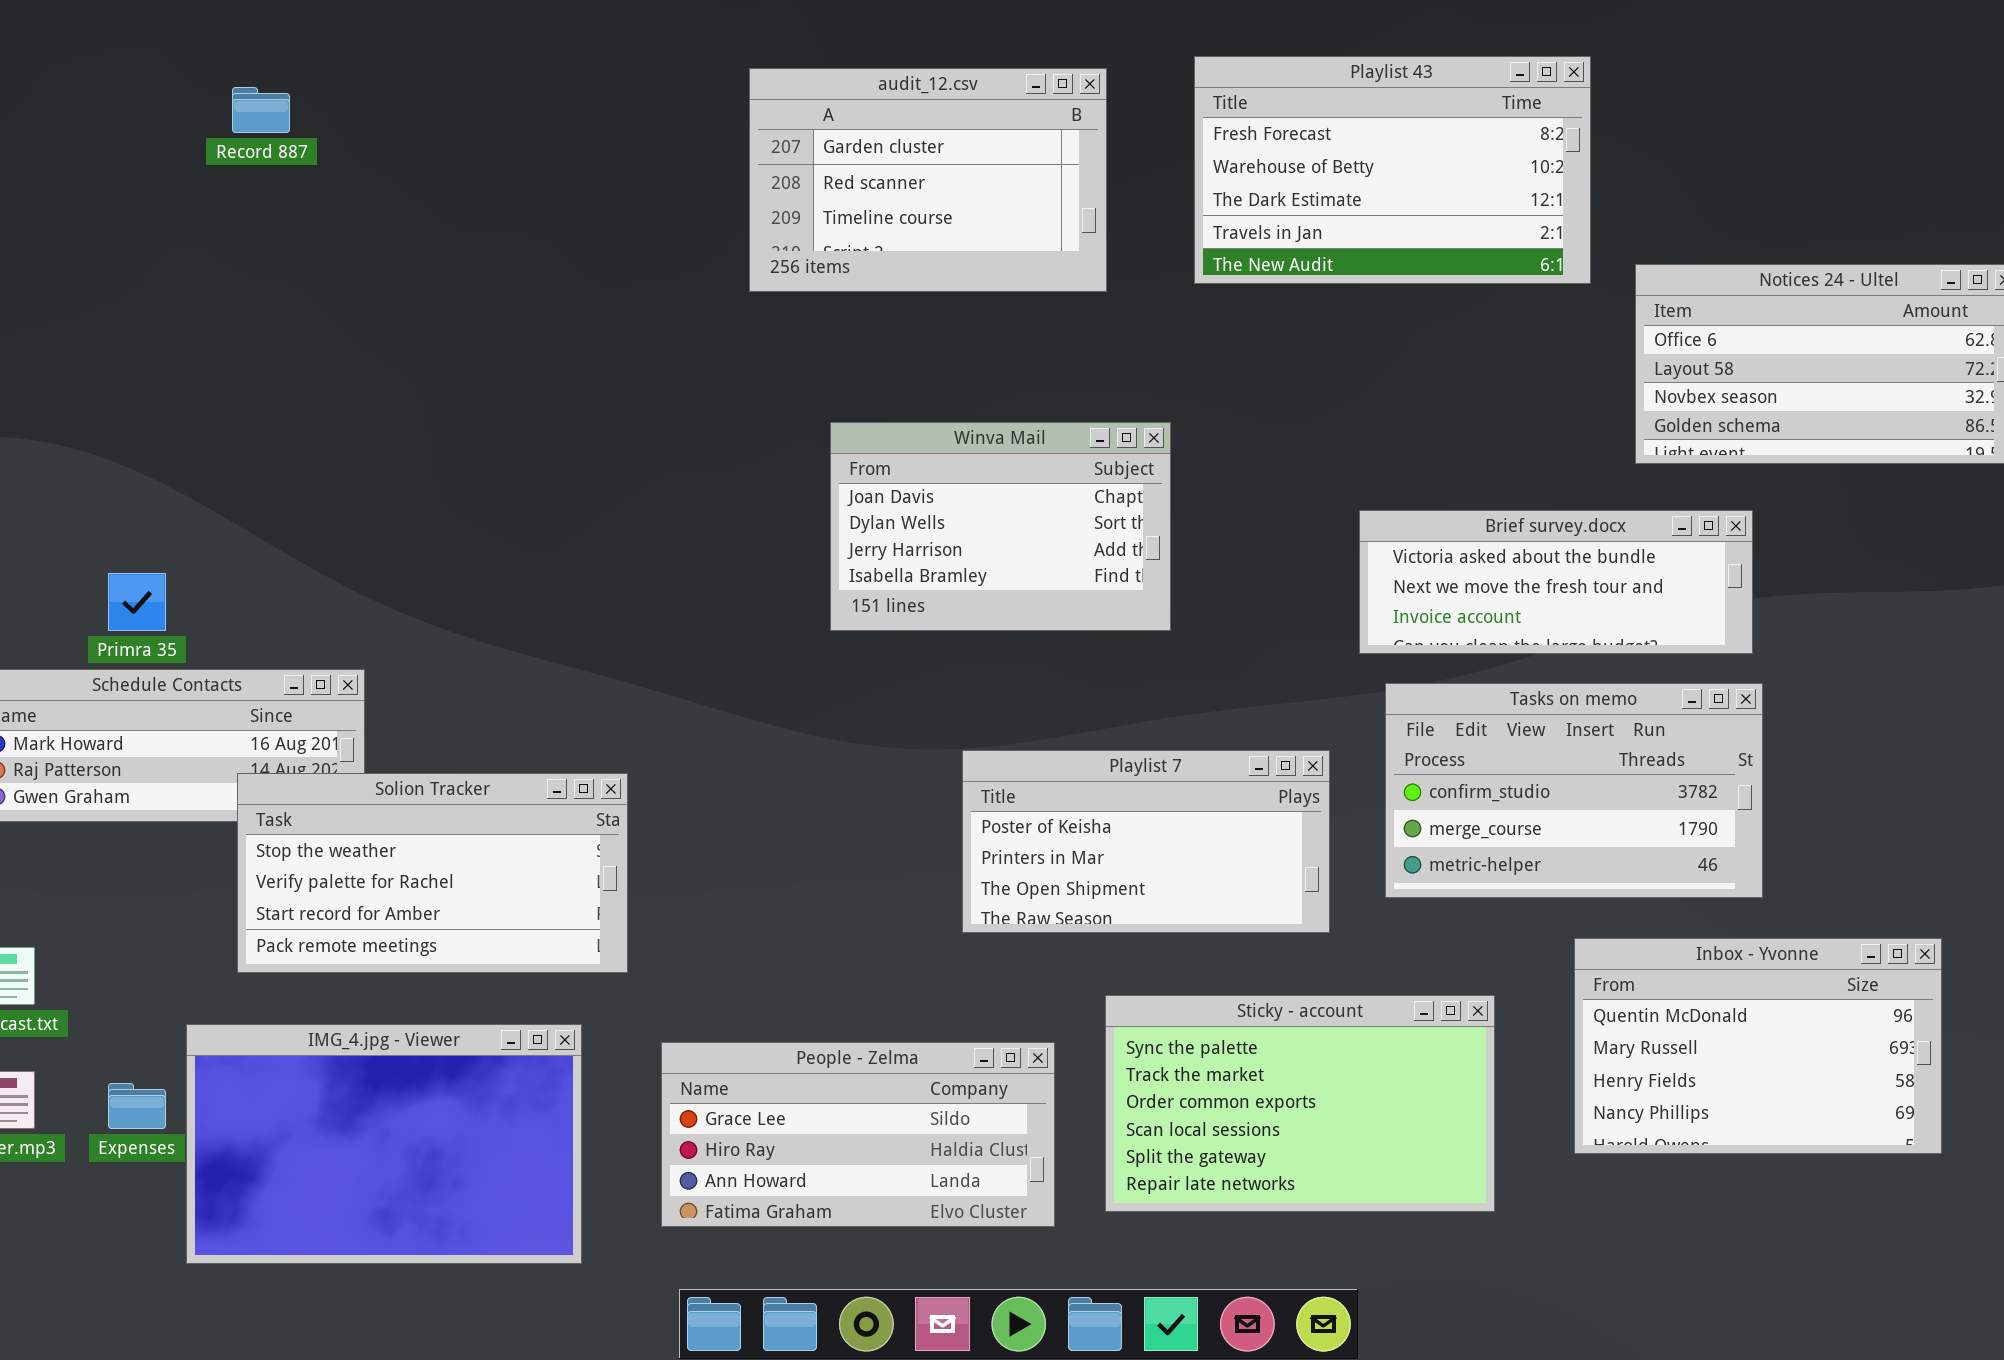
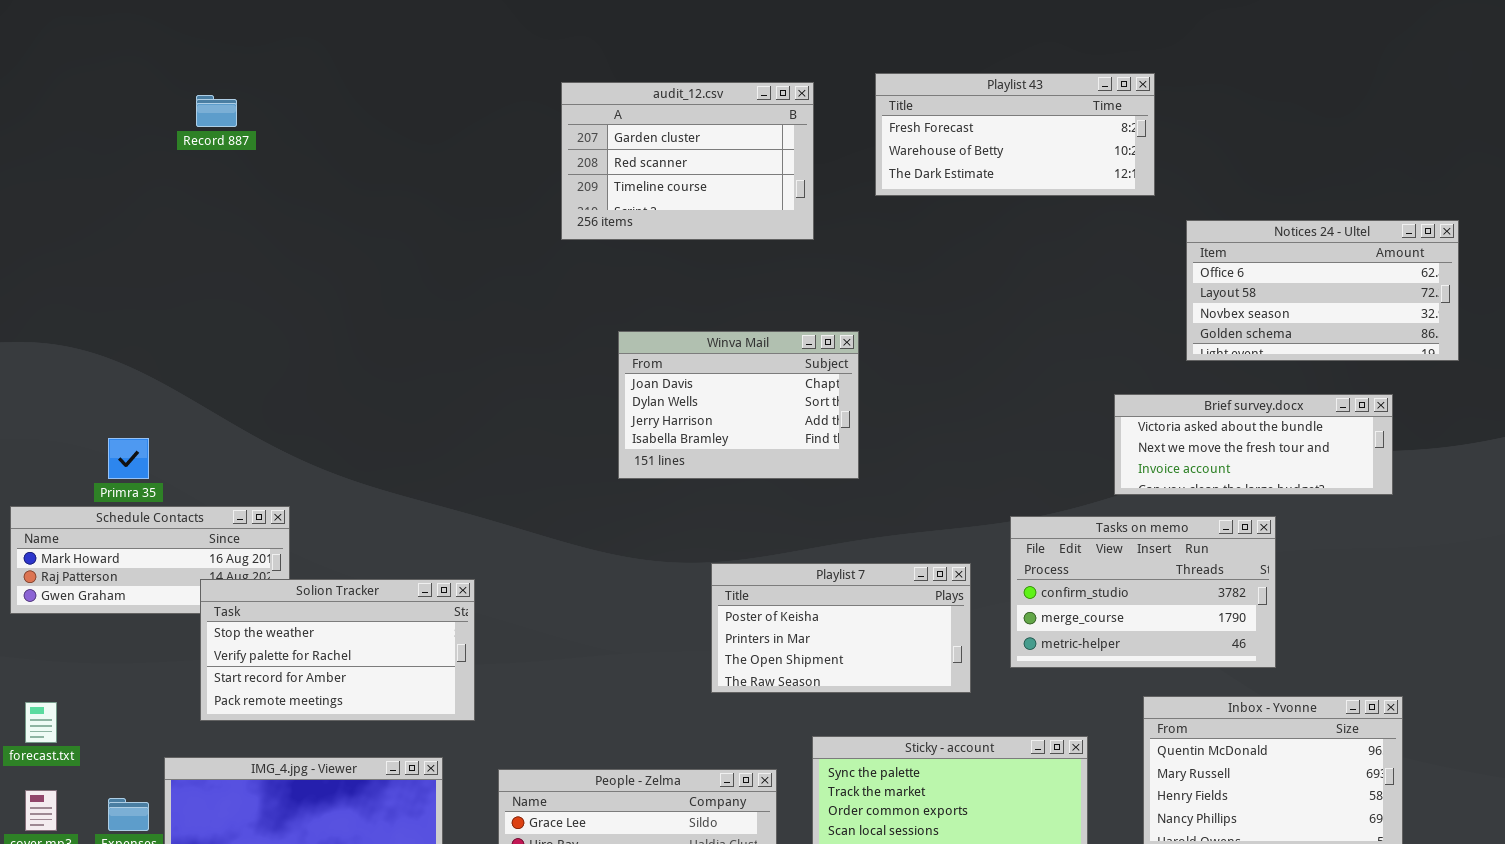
Playlist 43: [1194,56,1591,284] -> [875,73,1155,196], resized
Brief survey.docx: [1359,510,1753,654] -> [1114,394,1393,495], moved

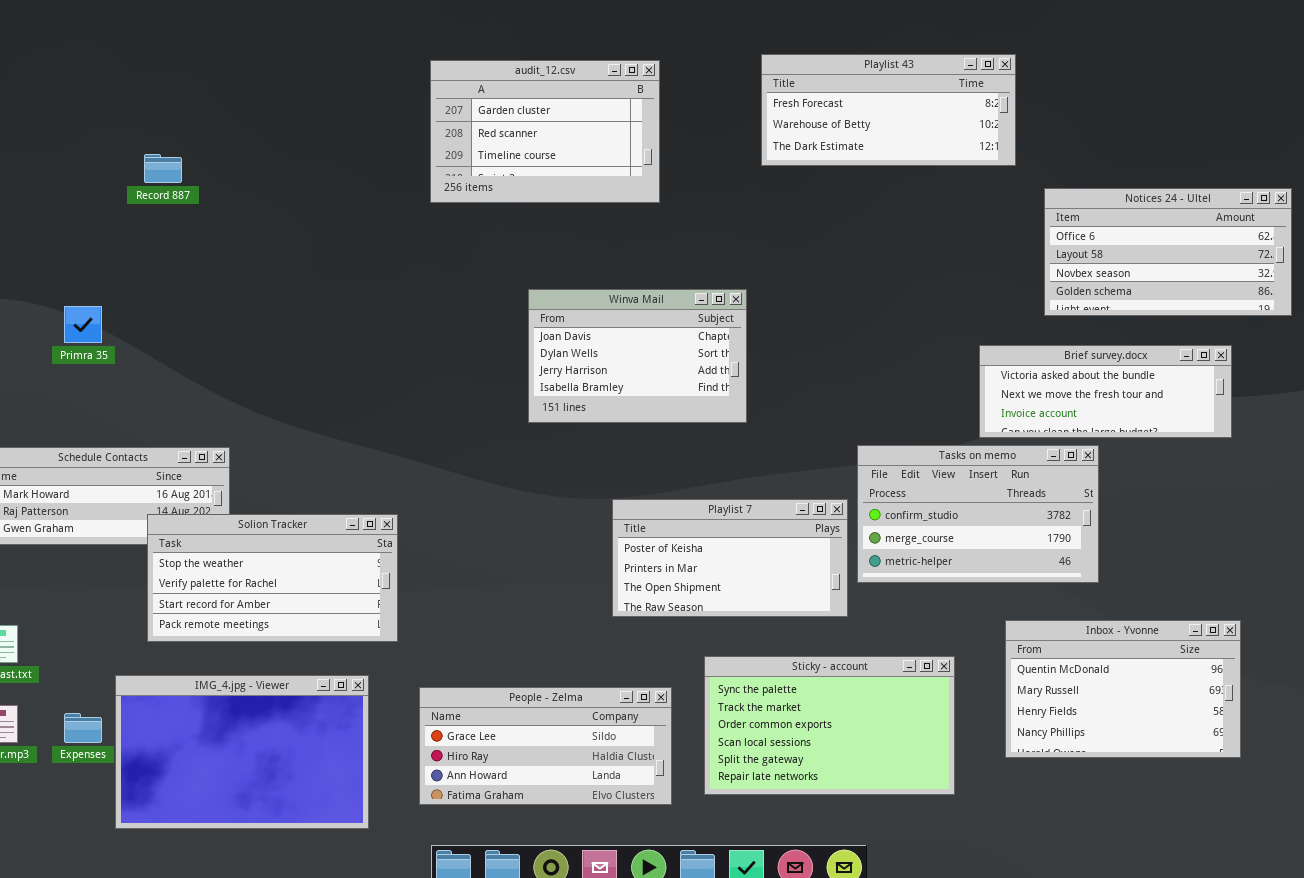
audit_12.csv: [561,82,814,240] -> [430,60,660,203], moved
Record 887: [196,95,237,127] -> [144,154,182,183], moved
Primra 35: [108,438,149,479] -> [64,306,102,343], moved
Tasks on memo: [1010,516,1276,668] -> [857,445,1099,583], moved

